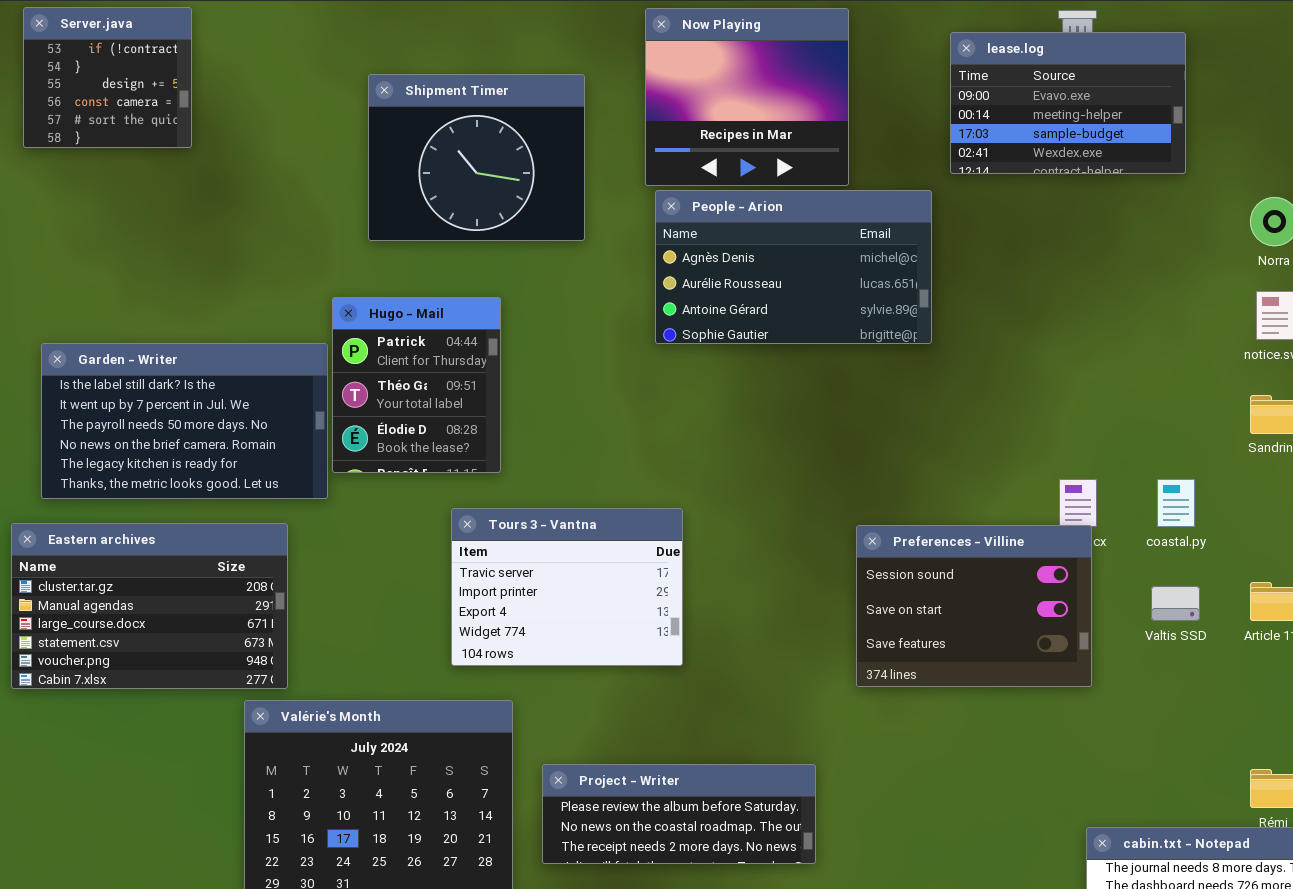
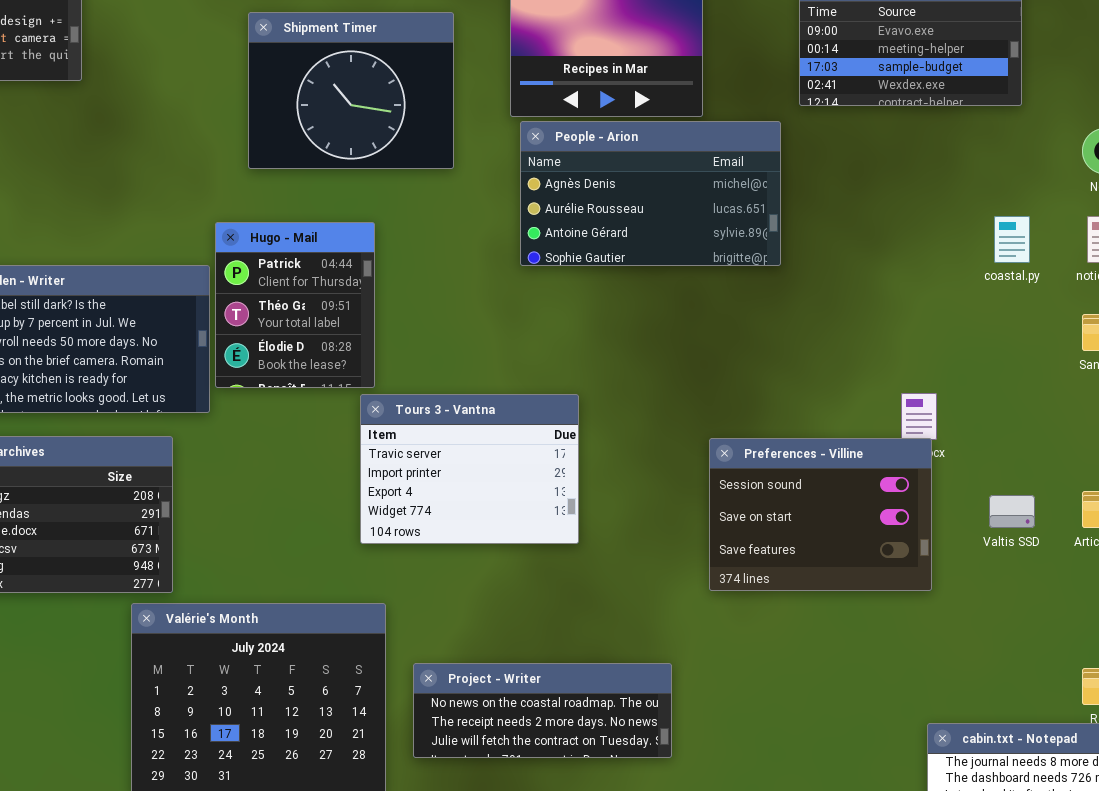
coastal.py: [1157,479,1195,527] -> [994,216,1030,263], moved
Tours 3 - Vantna: [451,508,683,666] -> [360,394,579,544], moved
Project - Writer: [542,764,816,864] -> [413,663,672,758], scrolled down 1 row

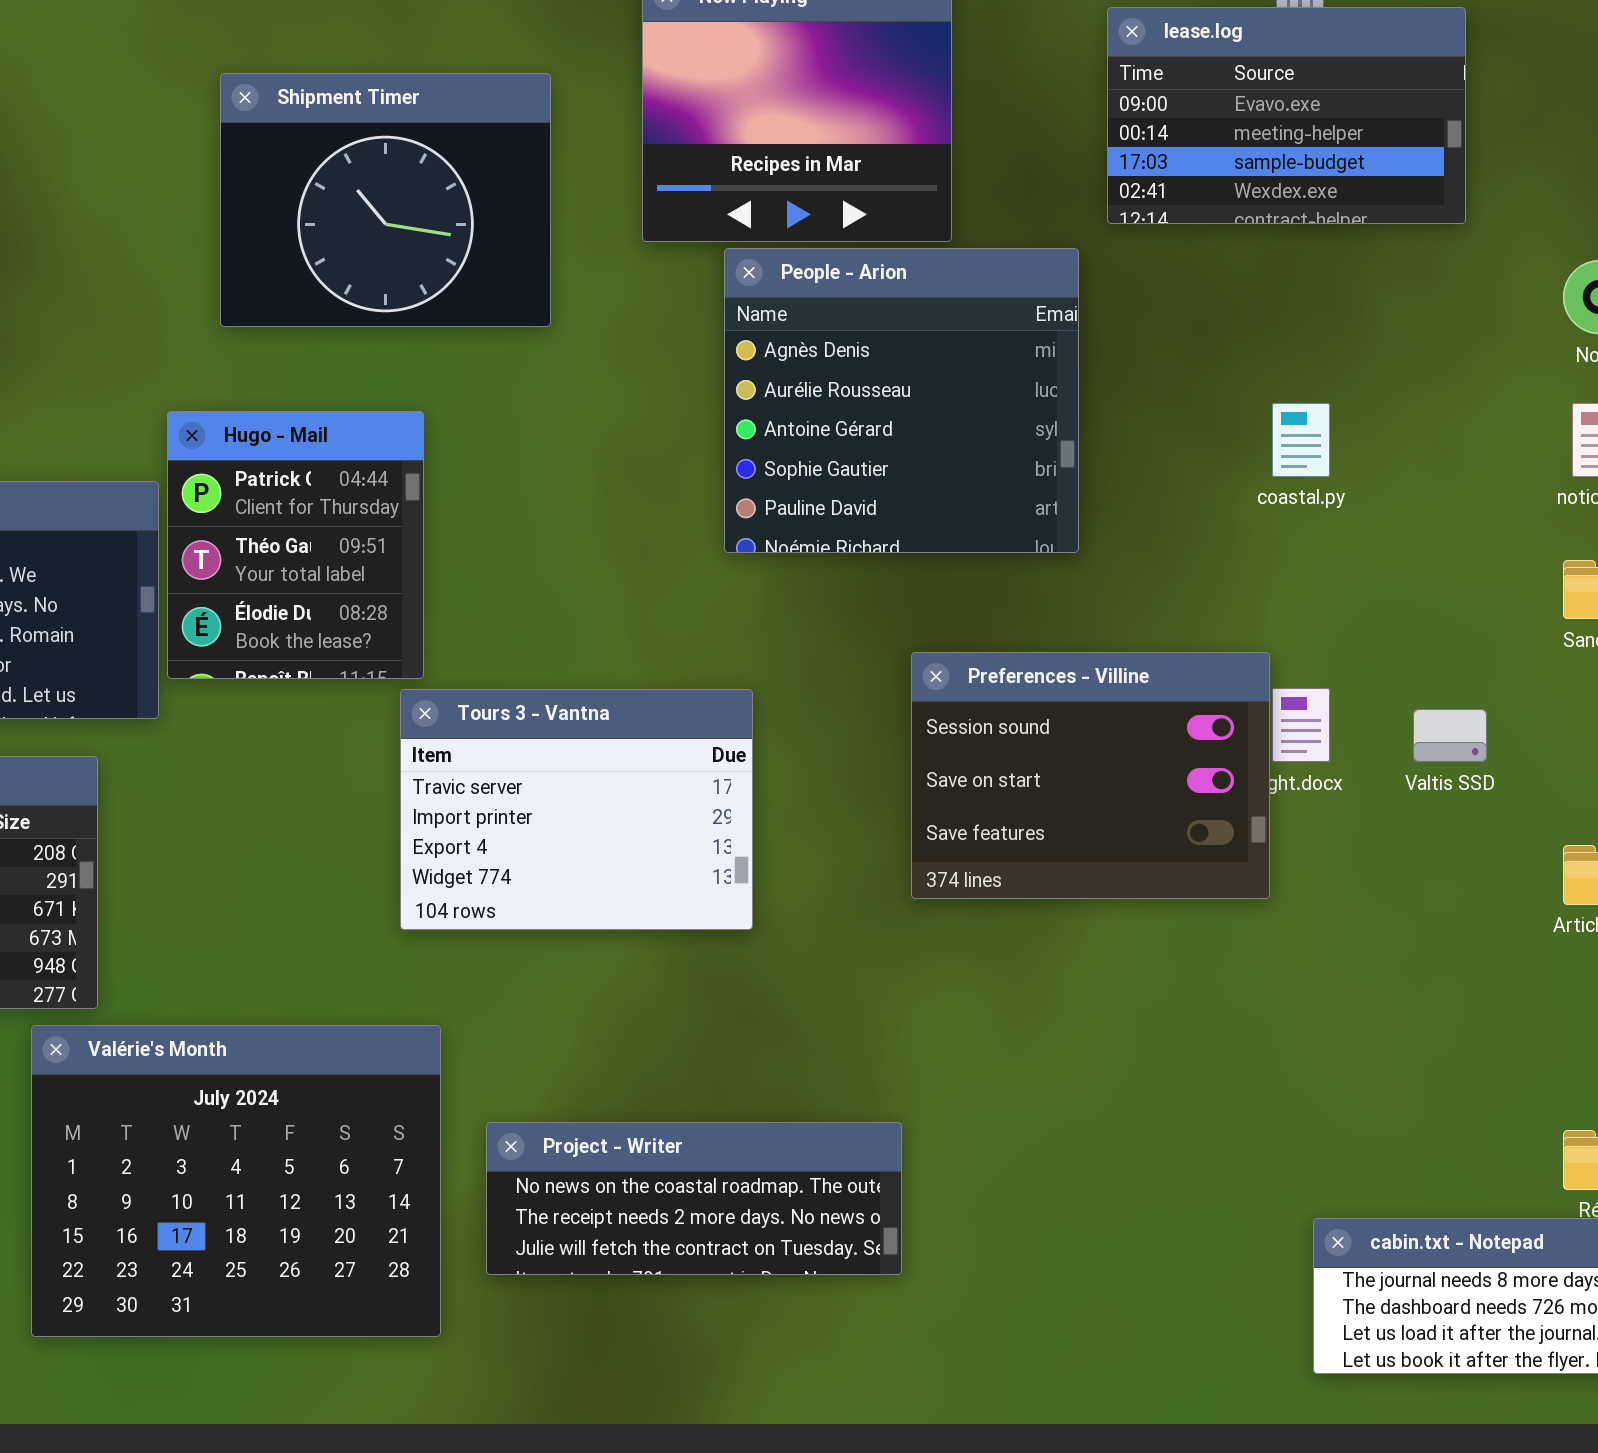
People - Arion: [520,121,781,266] -> [724,248,1079,553], resized
coastal.py: [994,216,1030,263] -> [1272,403,1330,477], moved
Preferences - Villine: [709,438,932,591] -> [911,652,1270,899], moved
Valtis SSD: [989,495,1035,528] -> [1413,709,1487,762], moved

